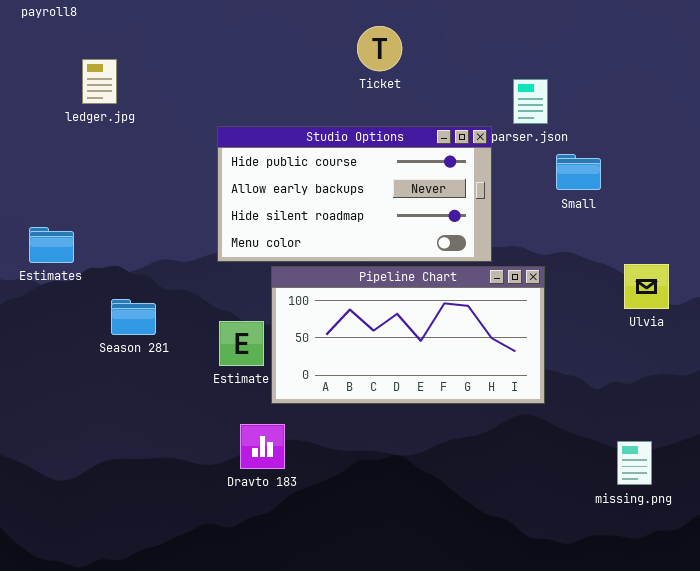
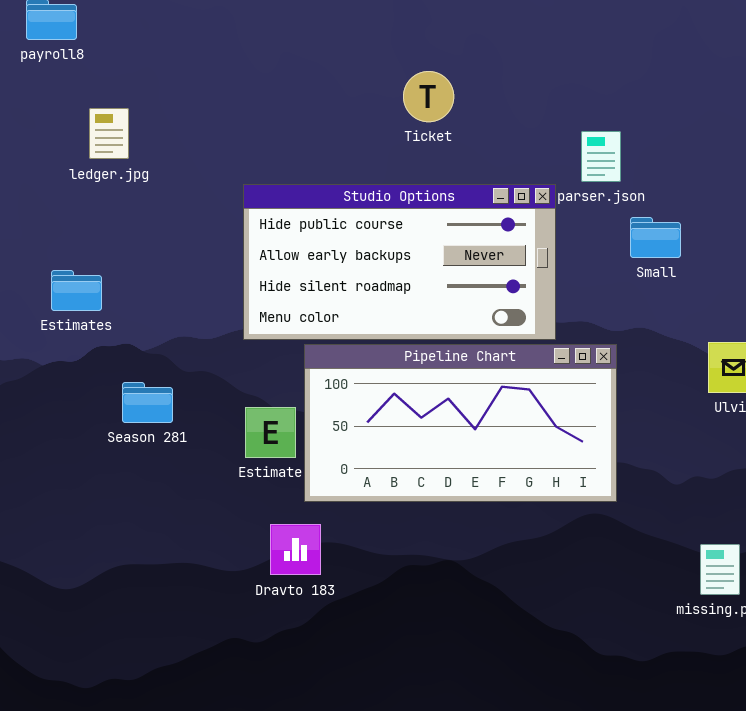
Estimates: [29,227,74,263] -> [51,270,102,311], moved

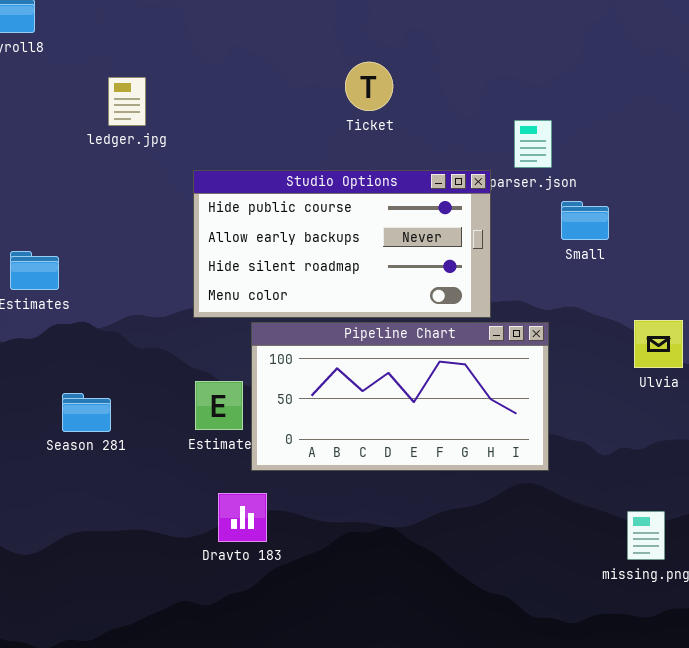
ledger.jpg: [89,108,129,159] -> [108,77,146,126], moved
Season 281: [122,382,173,423] -> [62,393,111,432], moved

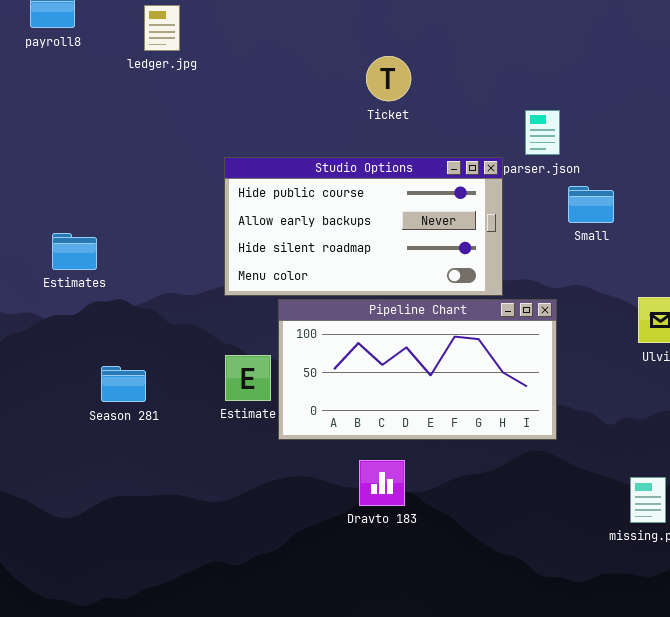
ledger.jpg: [108,77,146,126] -> [144,5,180,51], moved
Dravto 183: [218,493,267,542] -> [359,460,405,506], moved

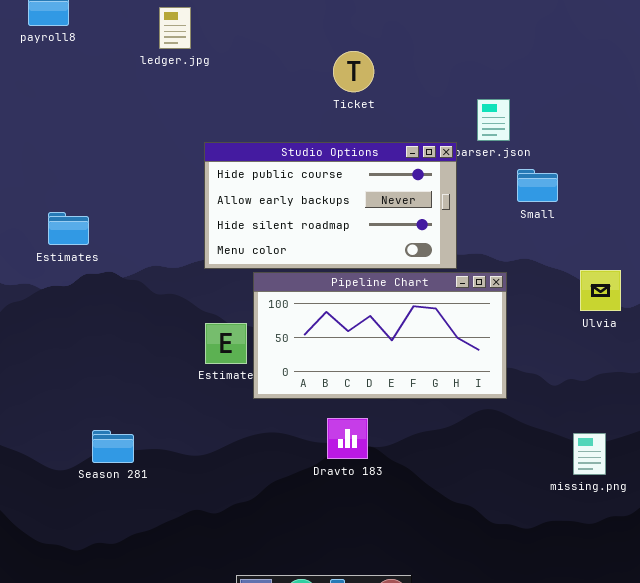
ledger.jpg: [144,5,180,51] -> [159,7,191,49], moved
Season 281: [101,366,146,402] -> [92,430,134,463], moved

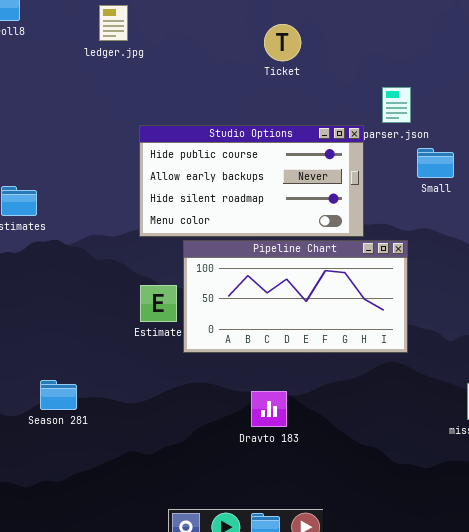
Ticket: [333,51,374,92] -> [264,24,301,61], moved
Dravto 183: [327,418,368,459] -> [251,391,287,427], moved

